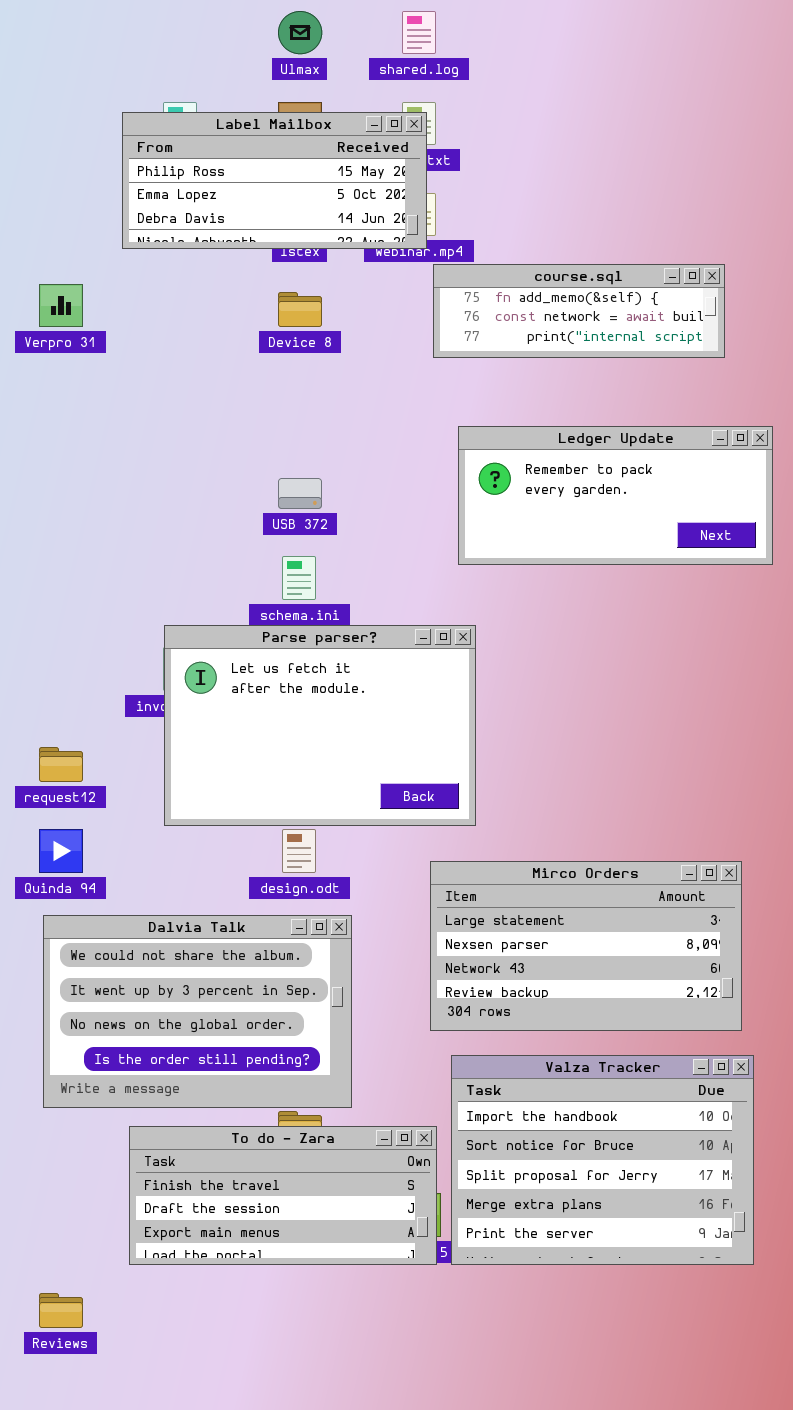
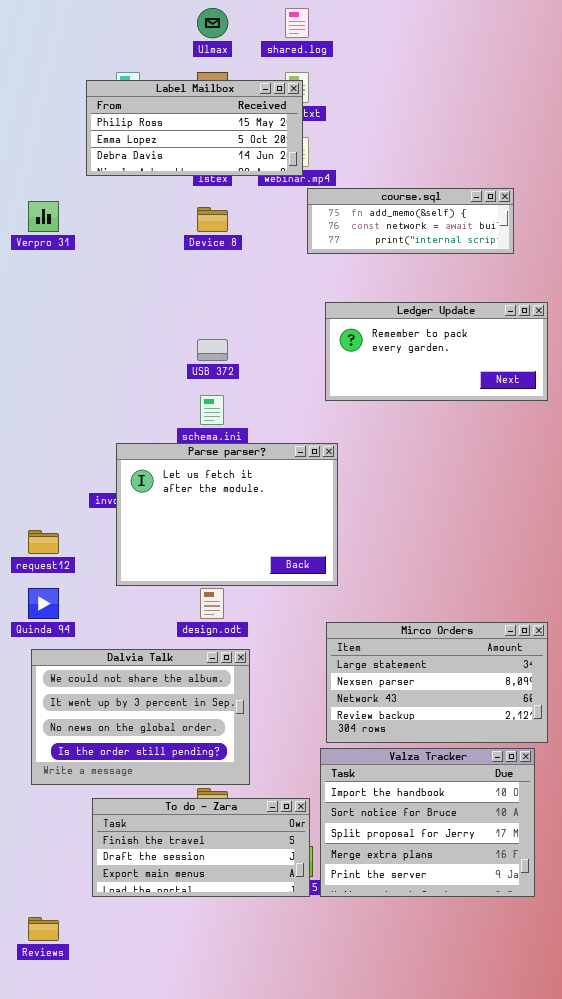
Mirco Orders: [430,861,742,1031] -> [326,622,548,743], moved

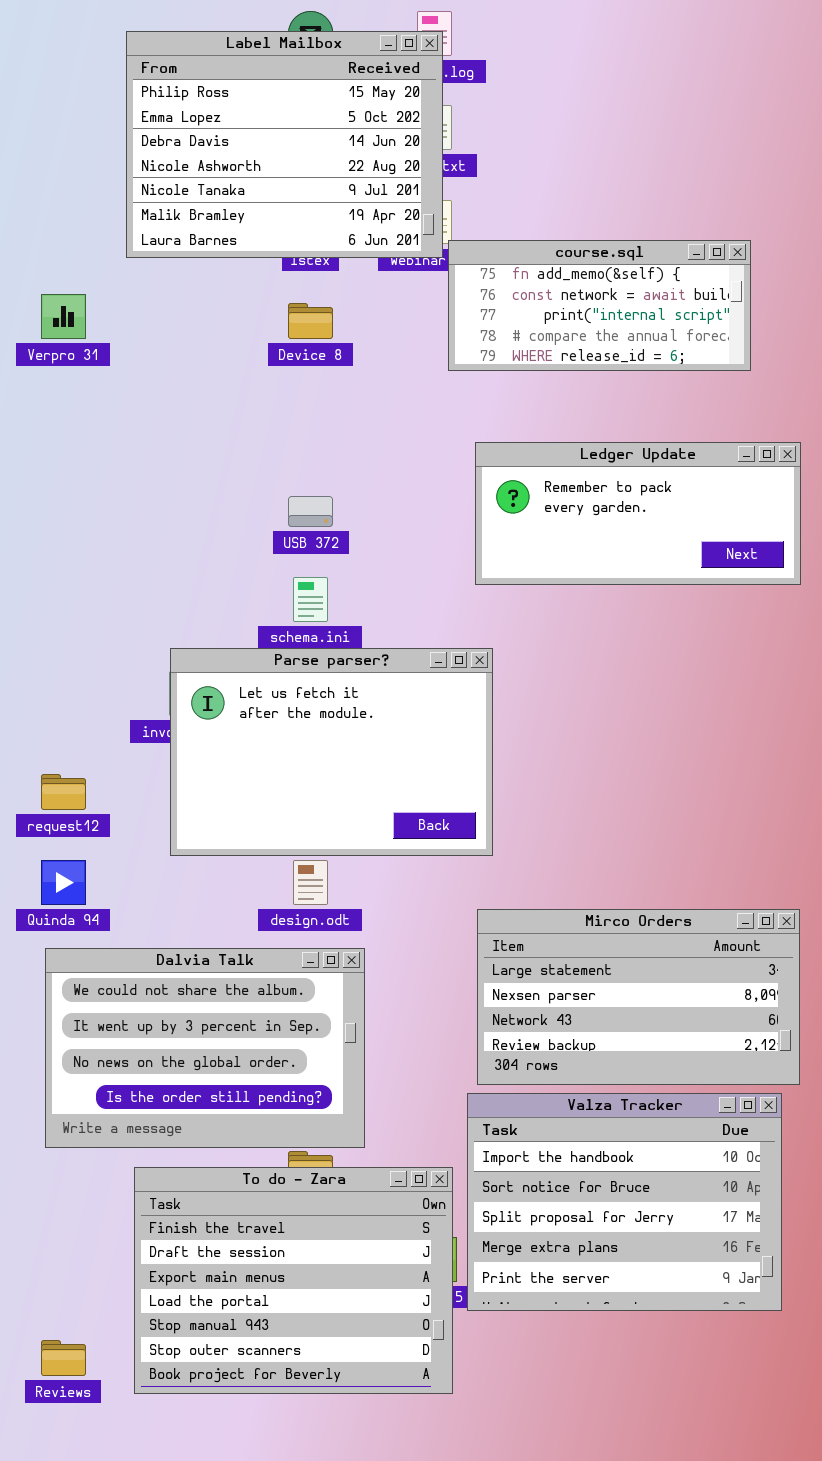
Label Mailbox: [86,80,303,176] -> [126,31,443,258], resized
course.sql: [307,188,514,254] -> [448,240,751,371], resized
To do - Zara: [92,798,310,897] -> [134,1167,453,1394], resized

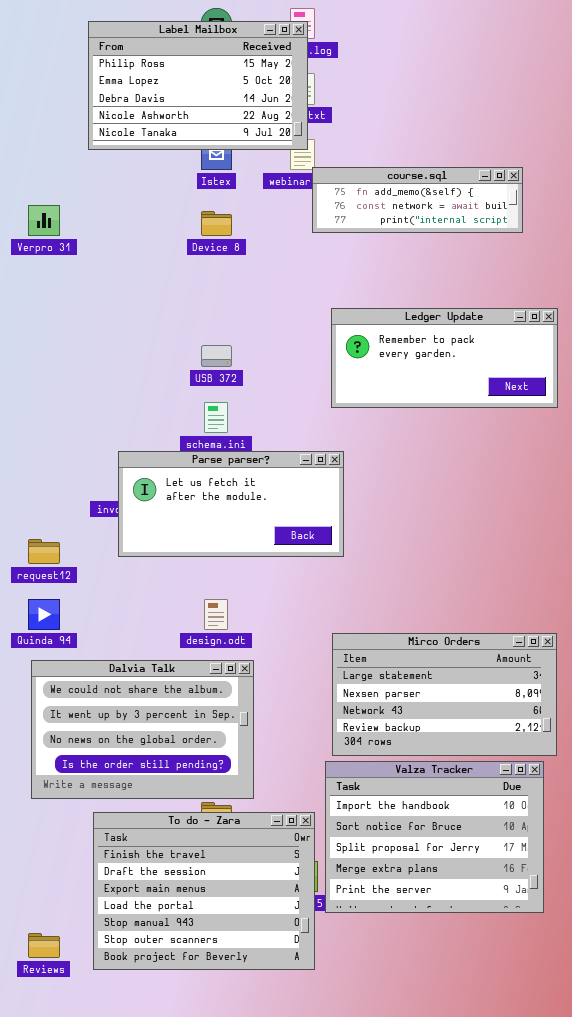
Label Mailbox: [126,31,443,258] -> [88,21,308,150], resized
course.sql: [448,240,751,371] -> [312,167,523,233], resized
Parse parser?: [170,648,493,856] -> [118,451,344,557], resized

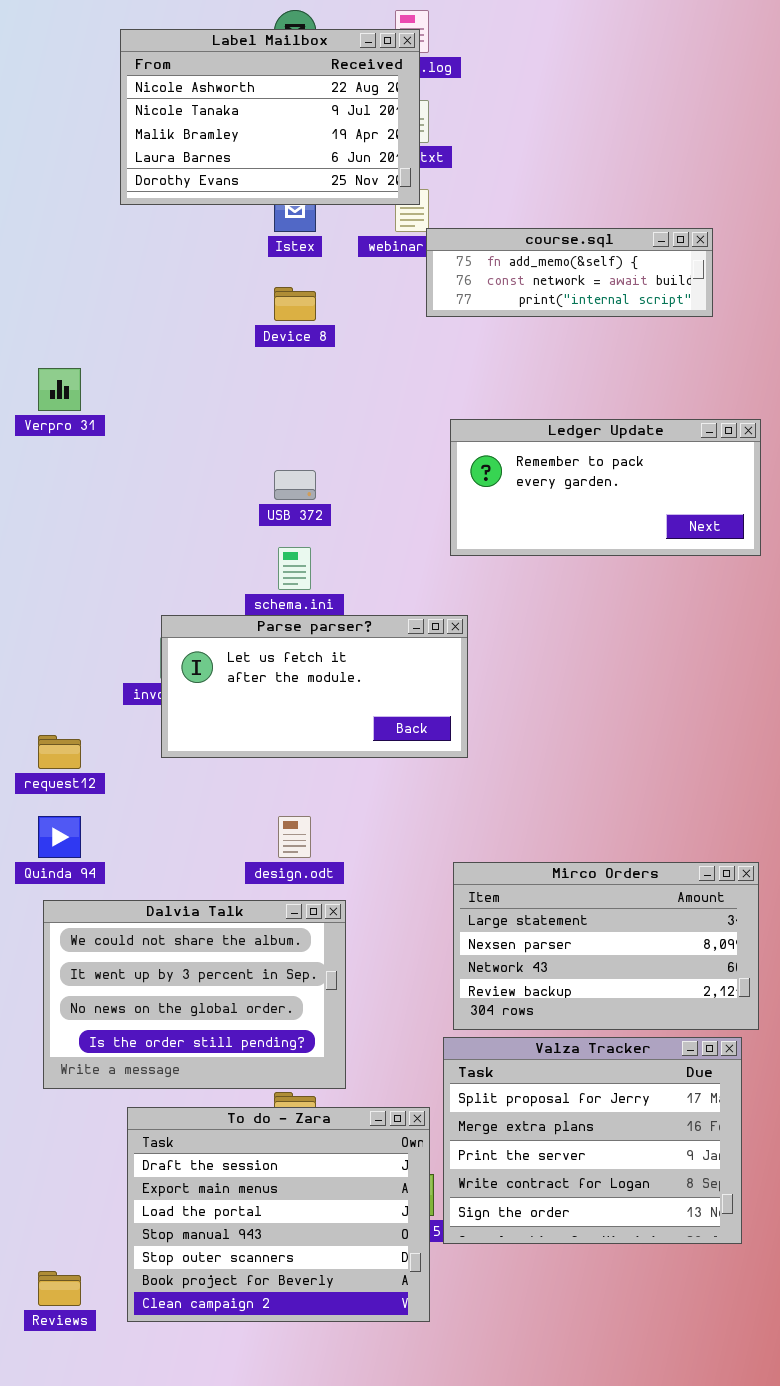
Label Mailbox: [88,21,308,150] -> [120,29,420,205], scrolled down 3 rows
Verpro 31: [28,205,60,236] -> [38,368,81,411], moved
Valza Tracker: [325,761,544,913] -> [443,1037,742,1244], scrolled down 2 rows
To do - Zara: [93,812,315,970] -> [127,1107,430,1322], scrolled down 1 row

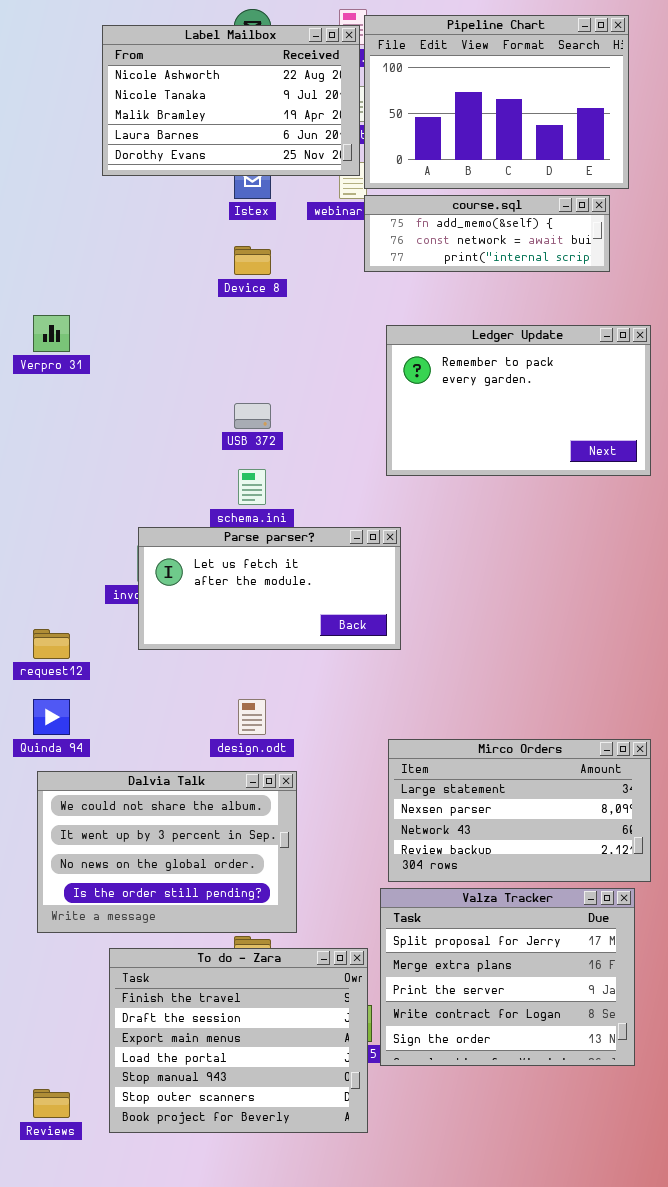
Pipeline Chart: none -> [364,15,629,189], opened
Ledger Update: [450,419,761,556] -> [386,325,651,476], resized
To do - Zara: [127,1107,430,1322] -> [109,948,368,1133], scrolled up 1 row

